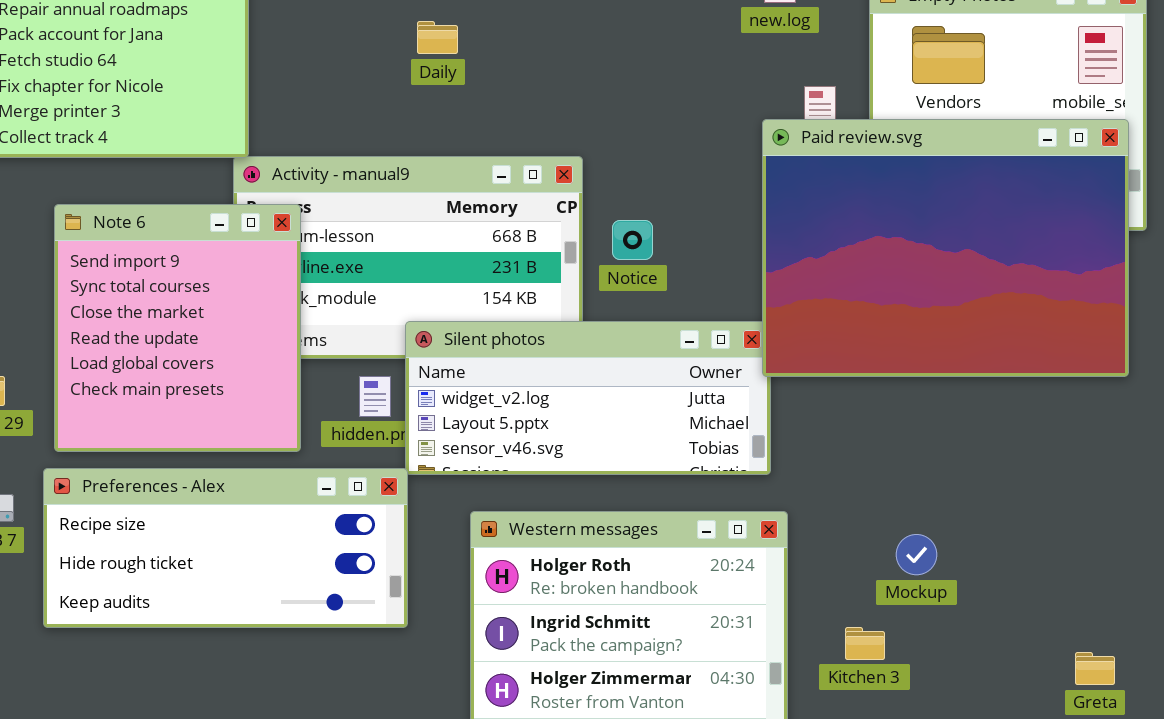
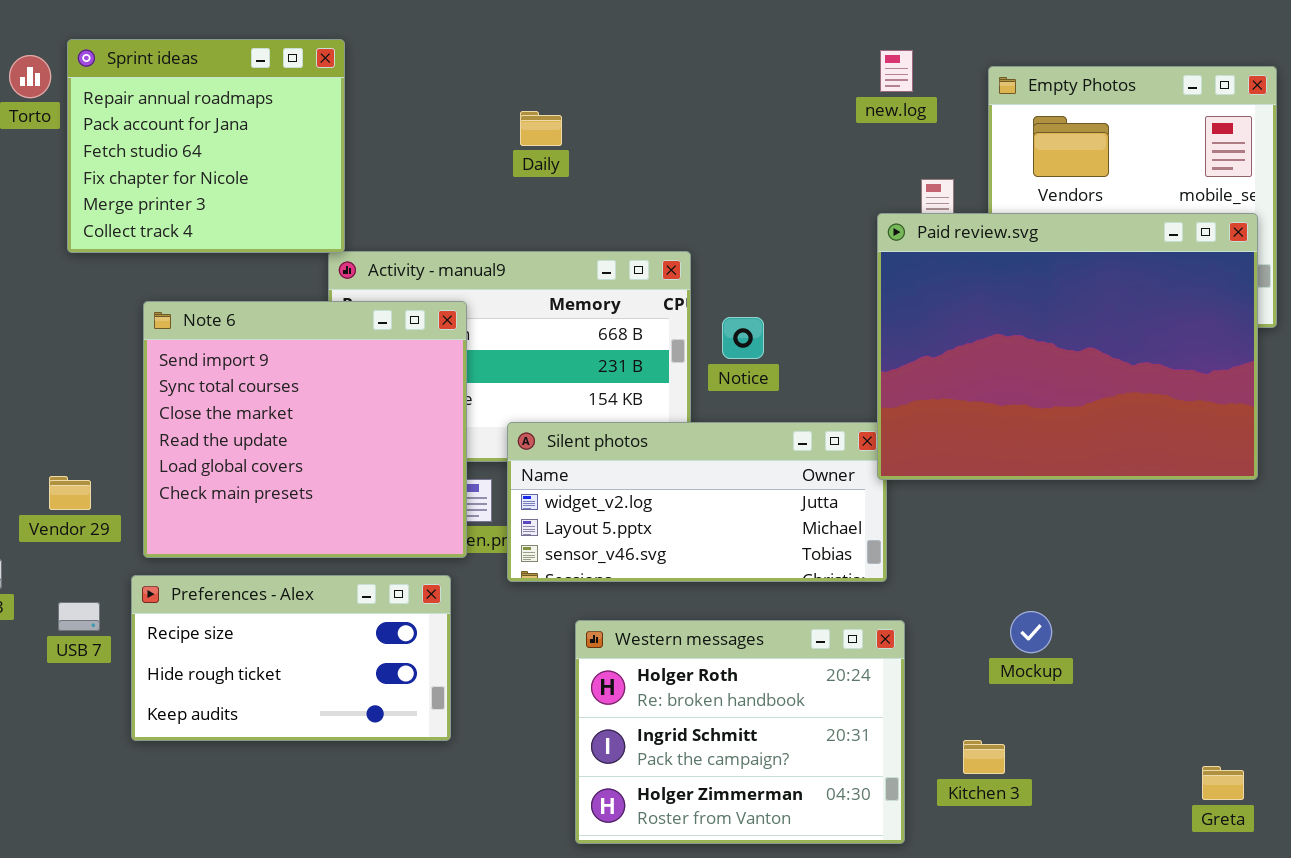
Note 6: [54,204,301,452] -> [143,301,467,558], resized
Preferences - Alex: [43,468,408,628] -> [131,575,451,741], resized
Mockup: [896,534,937,575] -> [1010,611,1052,653], moved

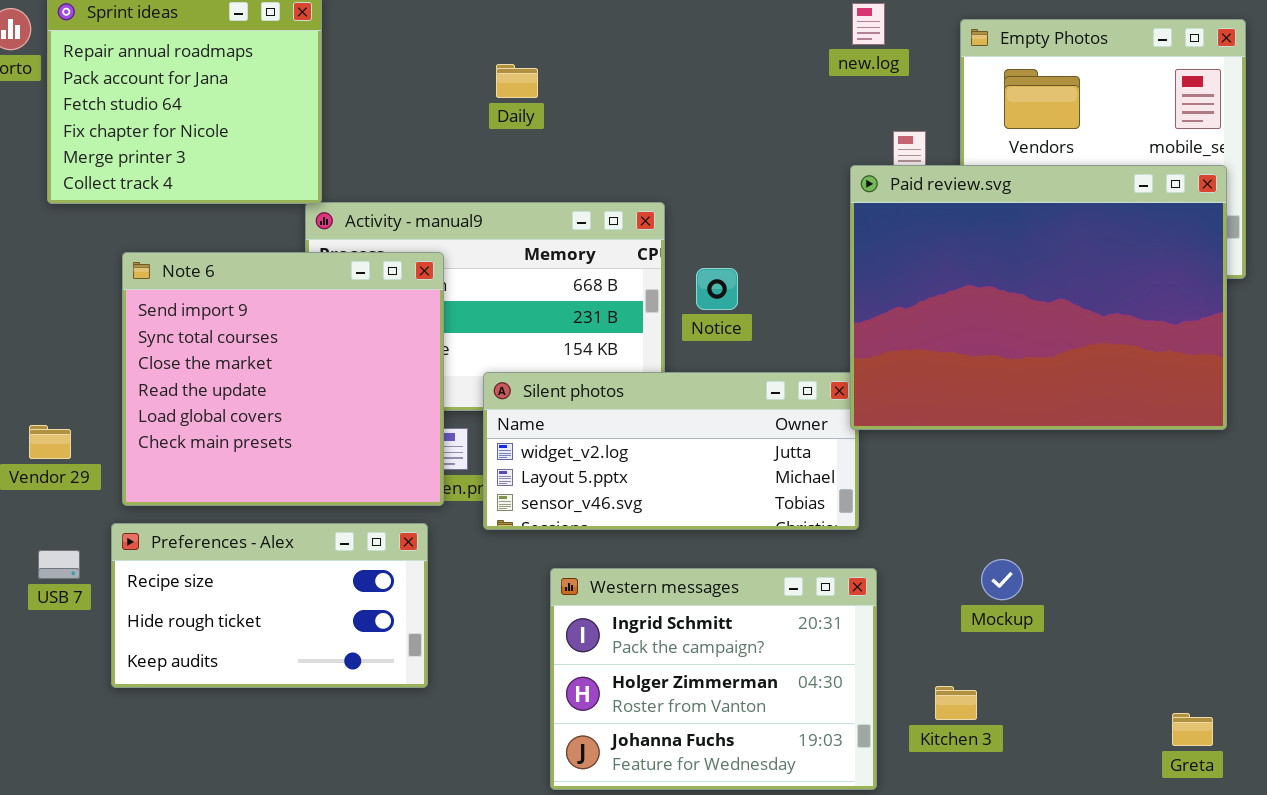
Western messages: [575,620,905,844] -> [550,568,877,790], scrolled down 1 row

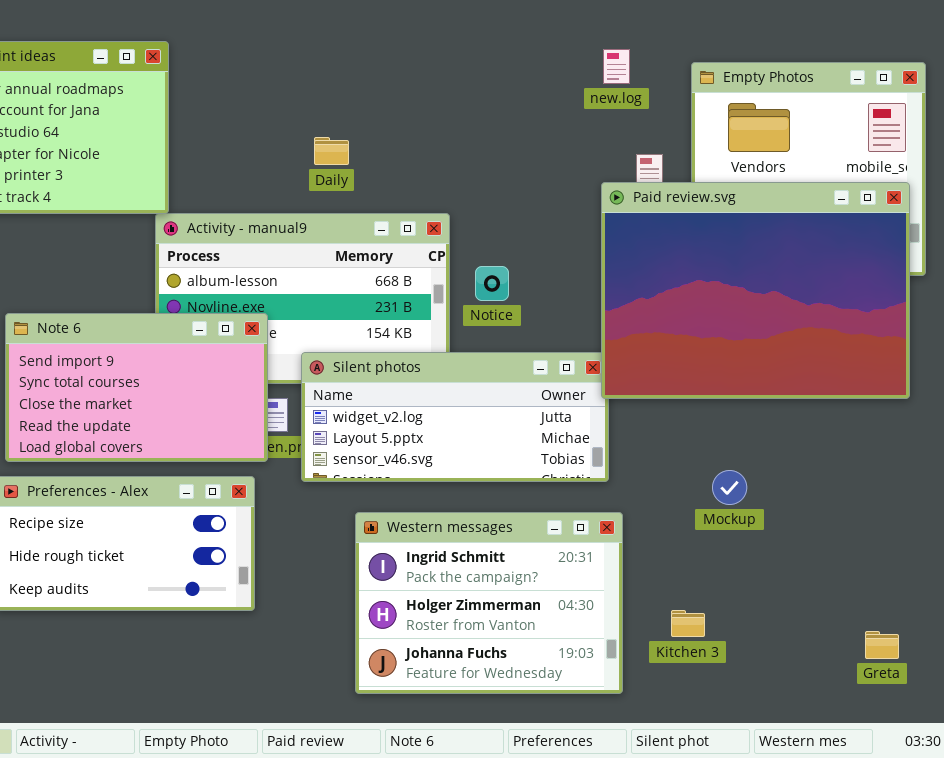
Daily: [496,64,538,98] -> [314,137,349,165], moved
Note 6: [122,252,444,506] -> [5,313,268,462], resized
Mockup: [981,559,1023,600] -> [712,470,747,505], moved

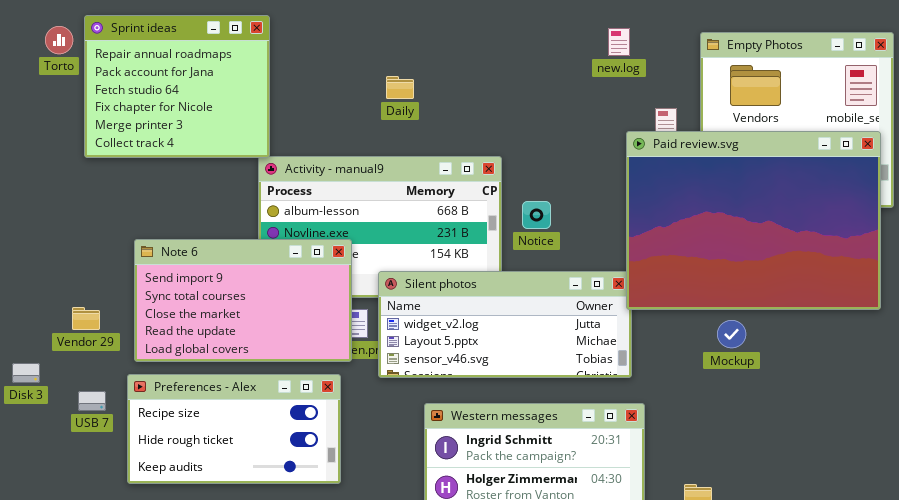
new.log: [603,49,630,84] -> [608,28,630,56], moved
Daily: [314,137,349,165] -> [386,76,414,99], moved
Mockup: [712,470,747,505] -> [717,320,746,348], moved

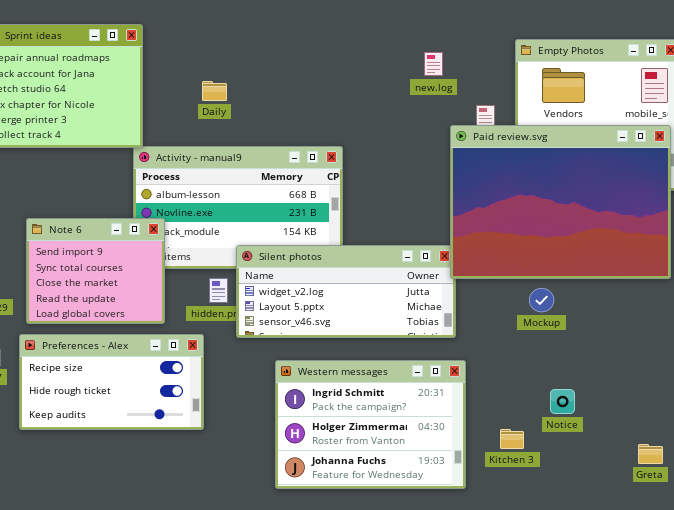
new.log: [608,28,630,56] -> [424,52,443,76], moved
Daily: [386,76,414,99] -> [202,81,227,101], moved
Notice: [522,201,551,229] -> [550,389,575,414], moved
Note 6: [134,239,352,362] -> [26,218,165,324], resized

